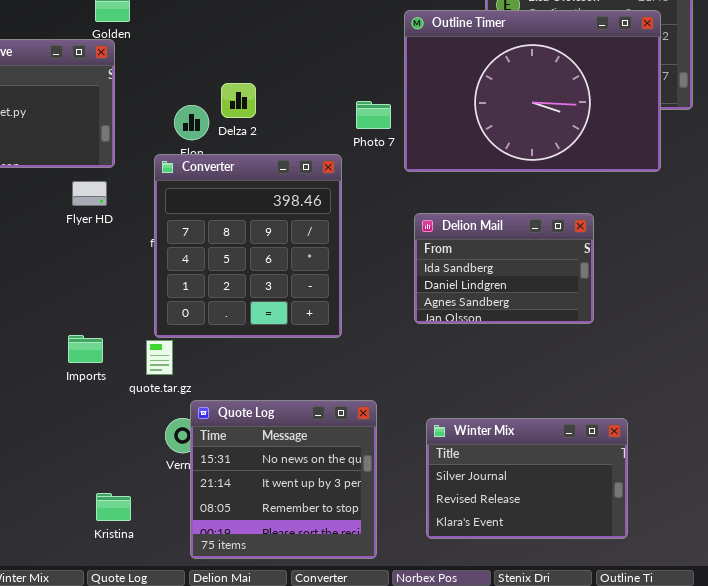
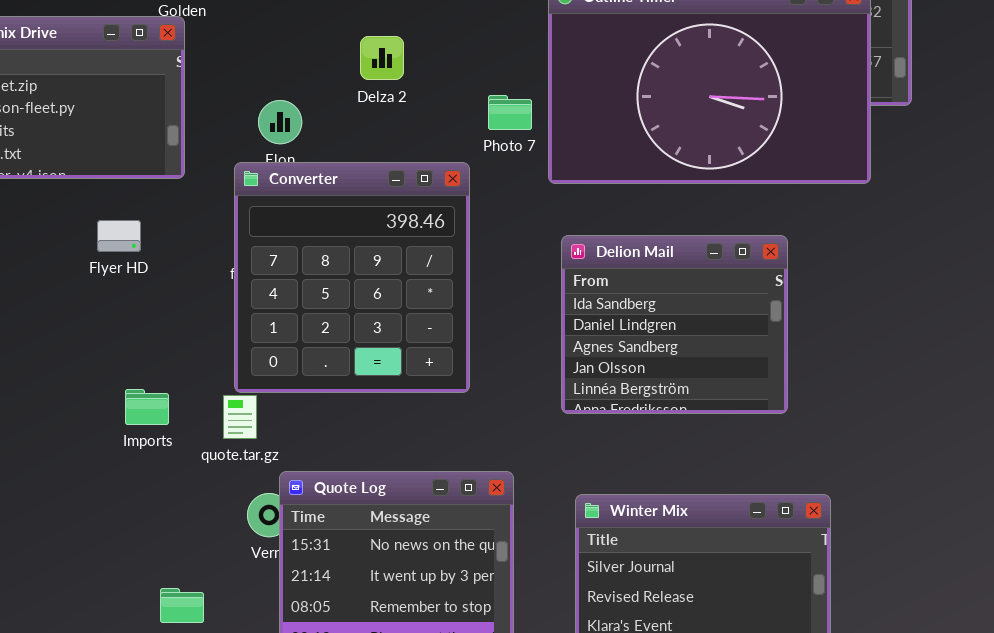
Delza 2: [221,83,256,118] -> [360,36,404,80], moved
Flyer HD: [72,181,107,206] -> [97,220,141,252], moved
Delion Mail: [414,213,594,324] -> [561,235,788,414], resized

